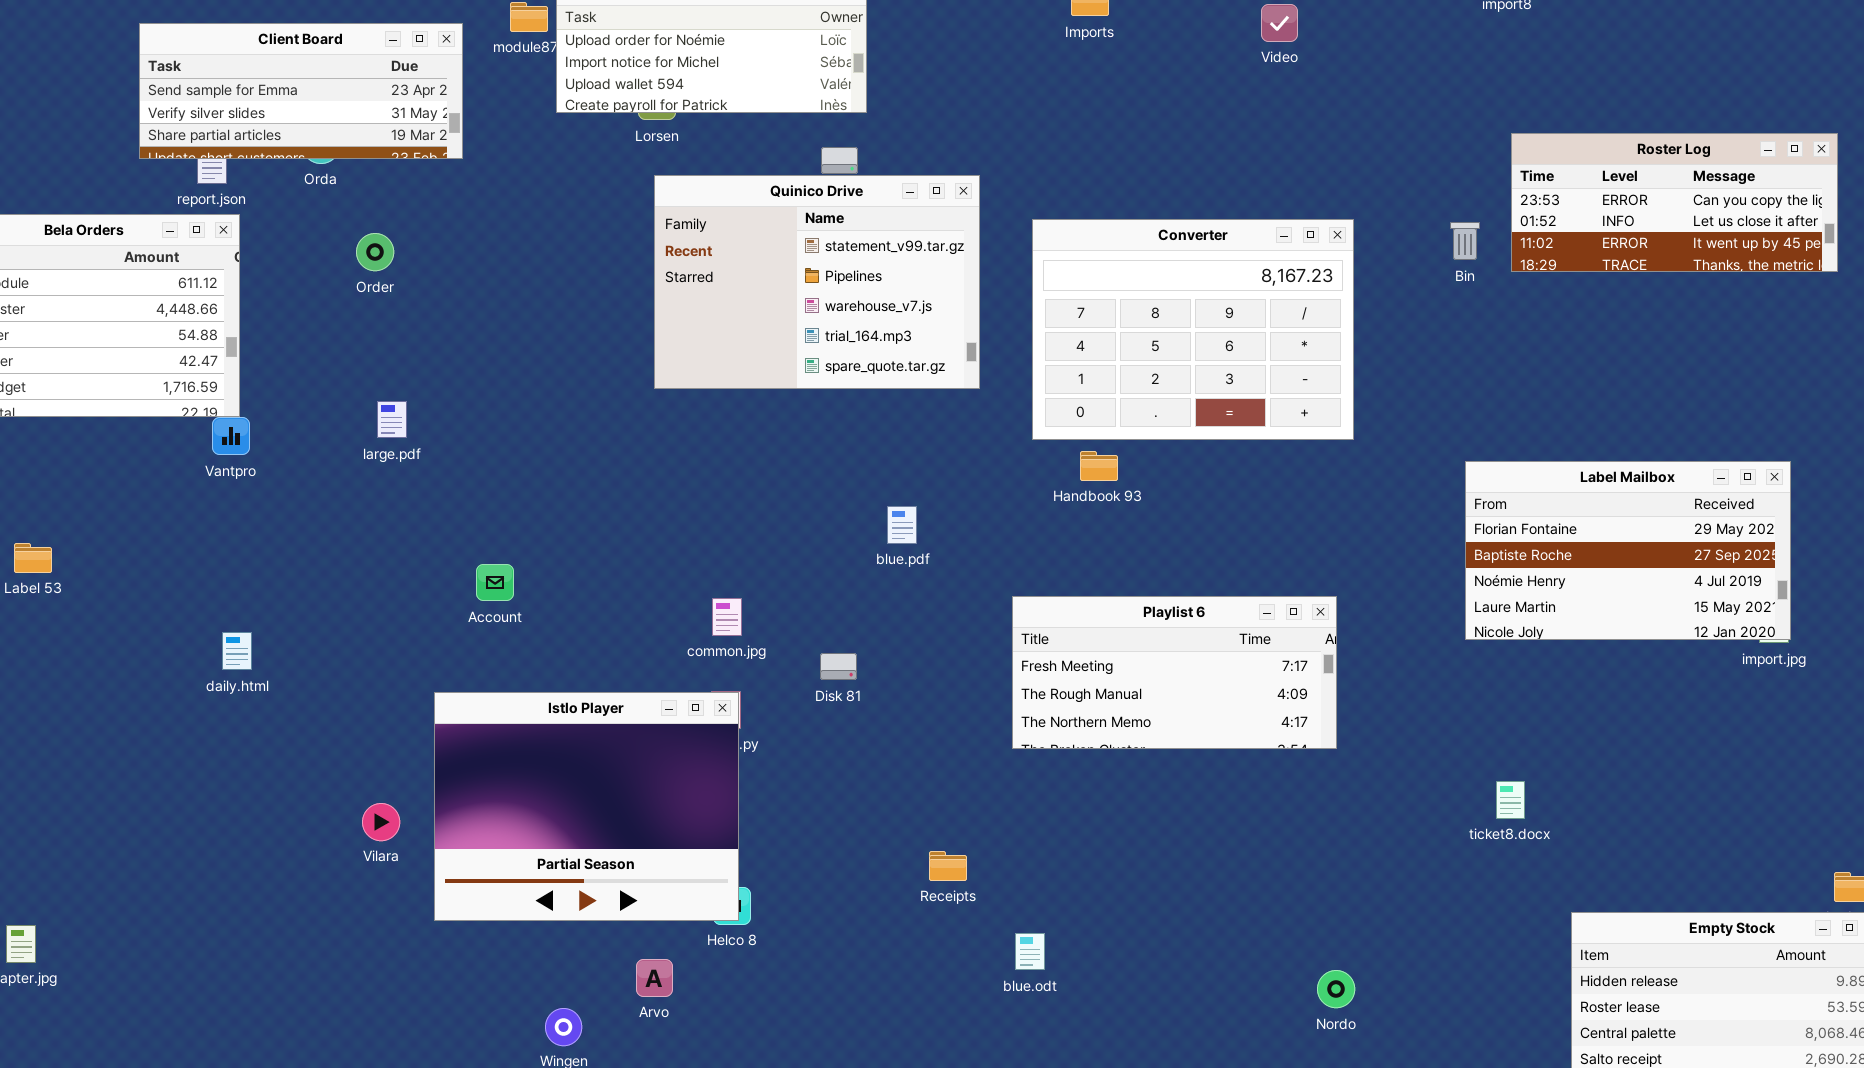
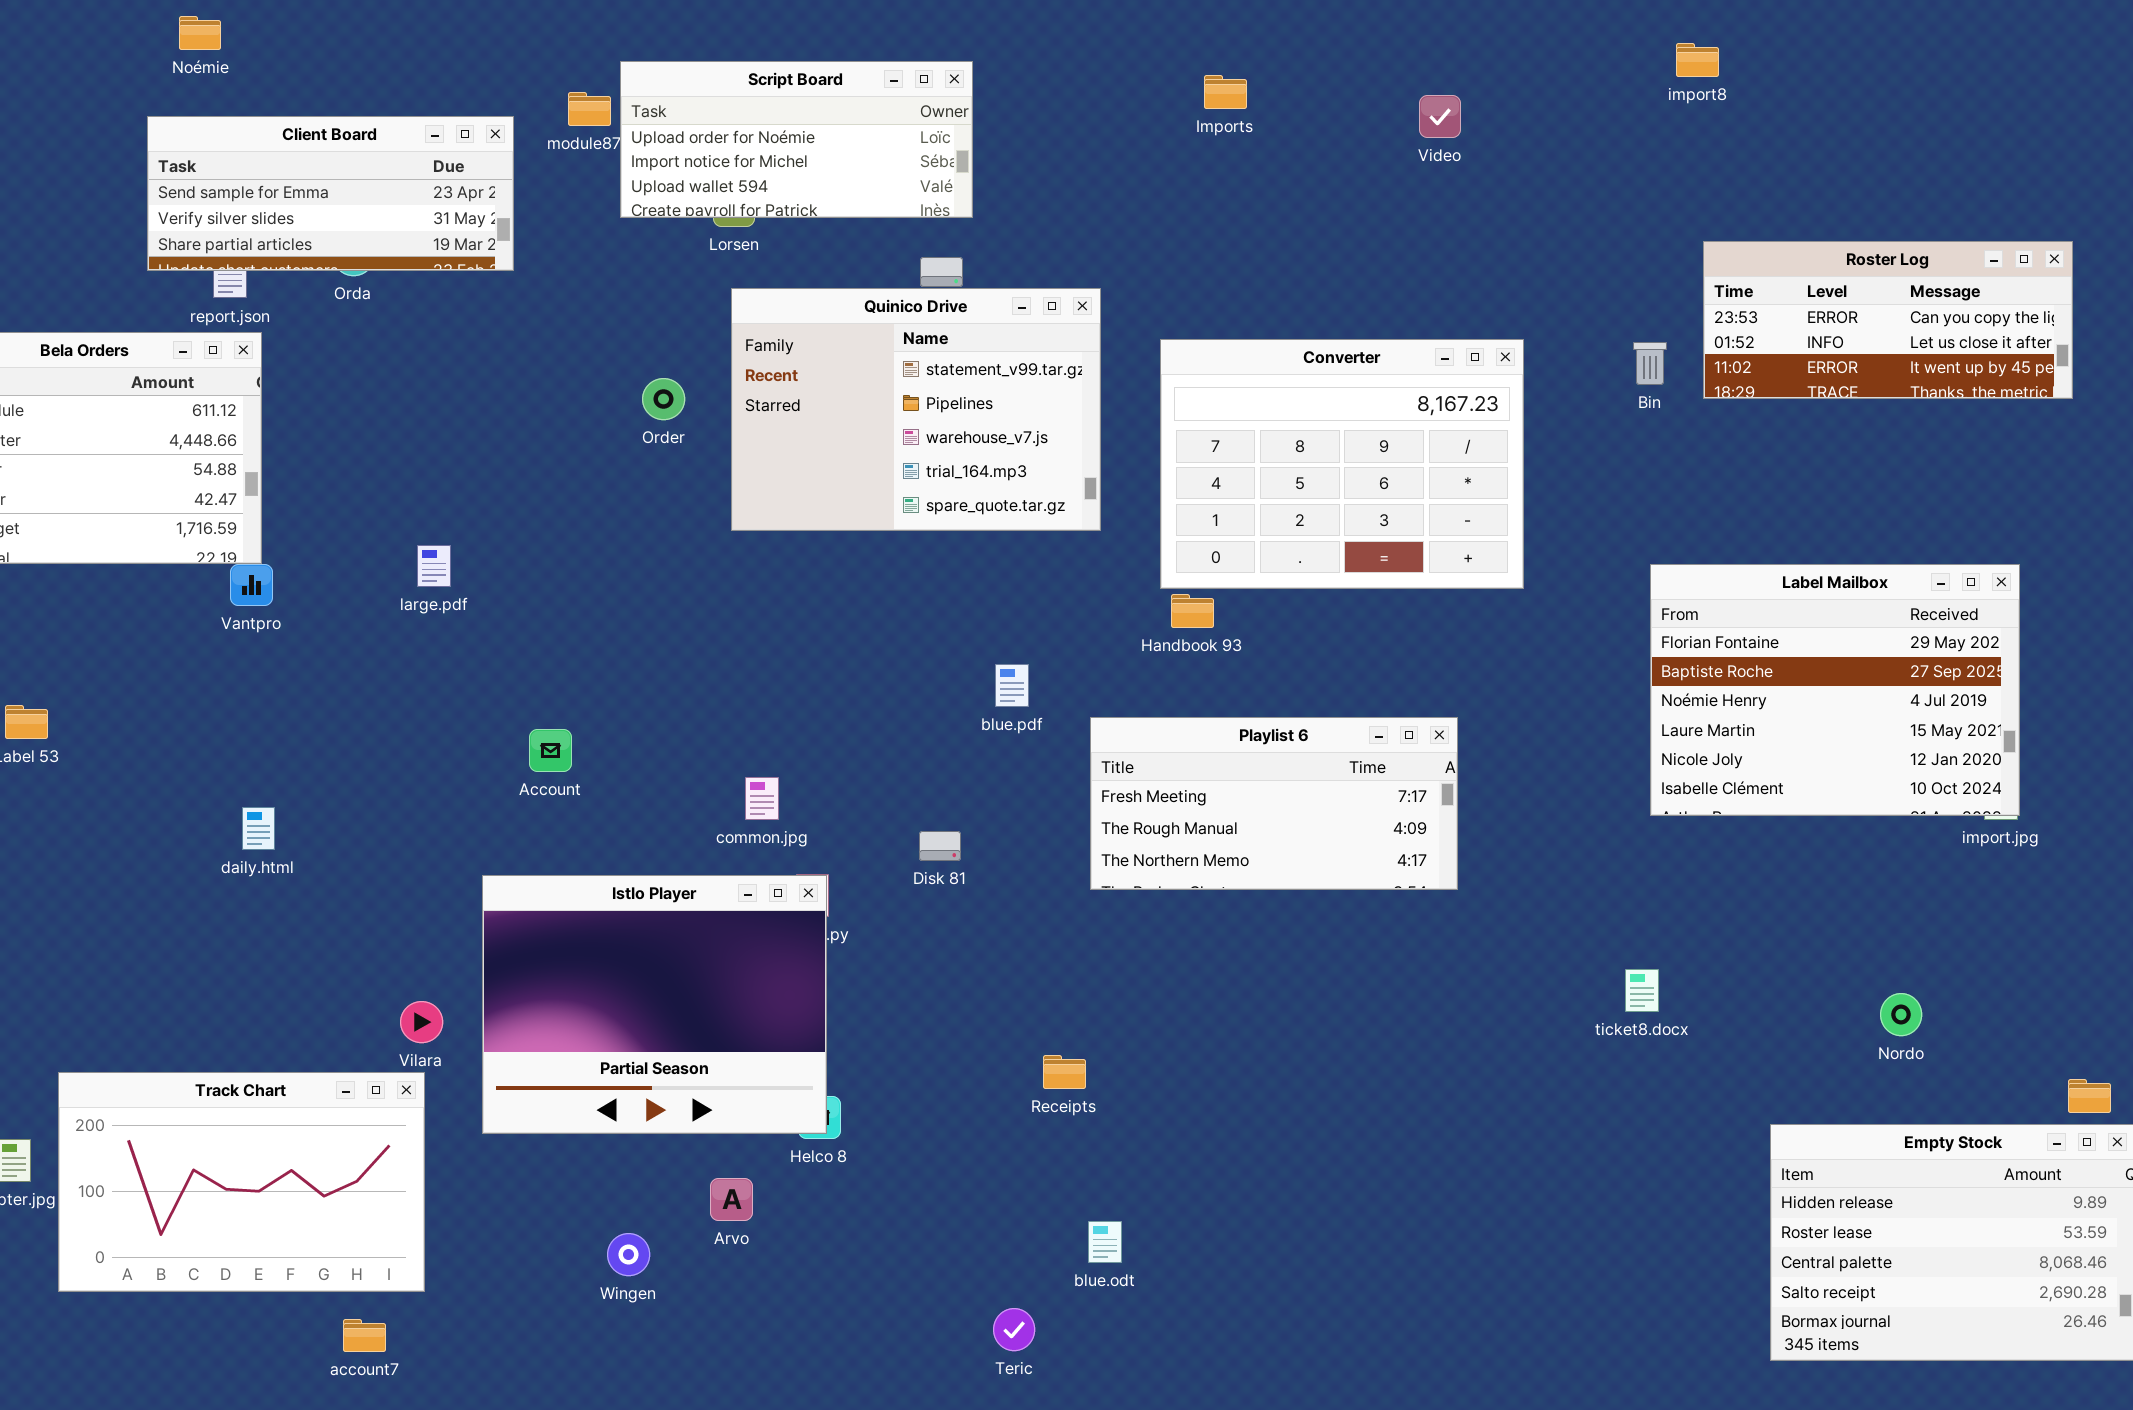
Order: [356,233,394,271] -> [642,378,685,420], moved
Handbook 93: [1080,451,1118,481] -> [1171,594,1214,628], moved
Label Mailbox: [1465,461,1791,640] -> [1650,564,2020,816], resized
Playlist 6: [1012,596,1337,749] -> [1090,717,1458,890], moved
common.jpg: [712,598,742,636] -> [745,777,779,820], moved
ticket8.docx: [1496,781,1525,819] -> [1625,969,1659,1012], moved
Track Chart: none -> [58,1072,425,1292], opened
blue.odt: [1015,933,1045,970] -> [1088,1221,1122,1263], moved
Nordo: [1317,970,1355,1008] -> [1880,993,1922,1036], moved

